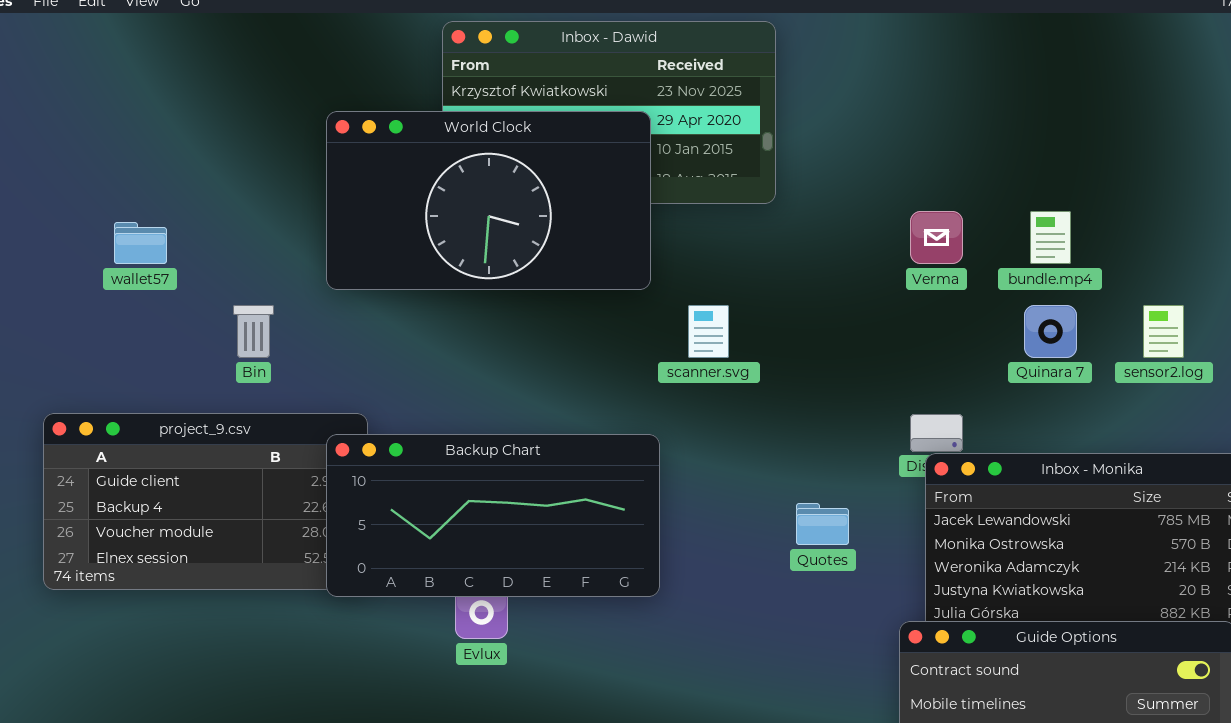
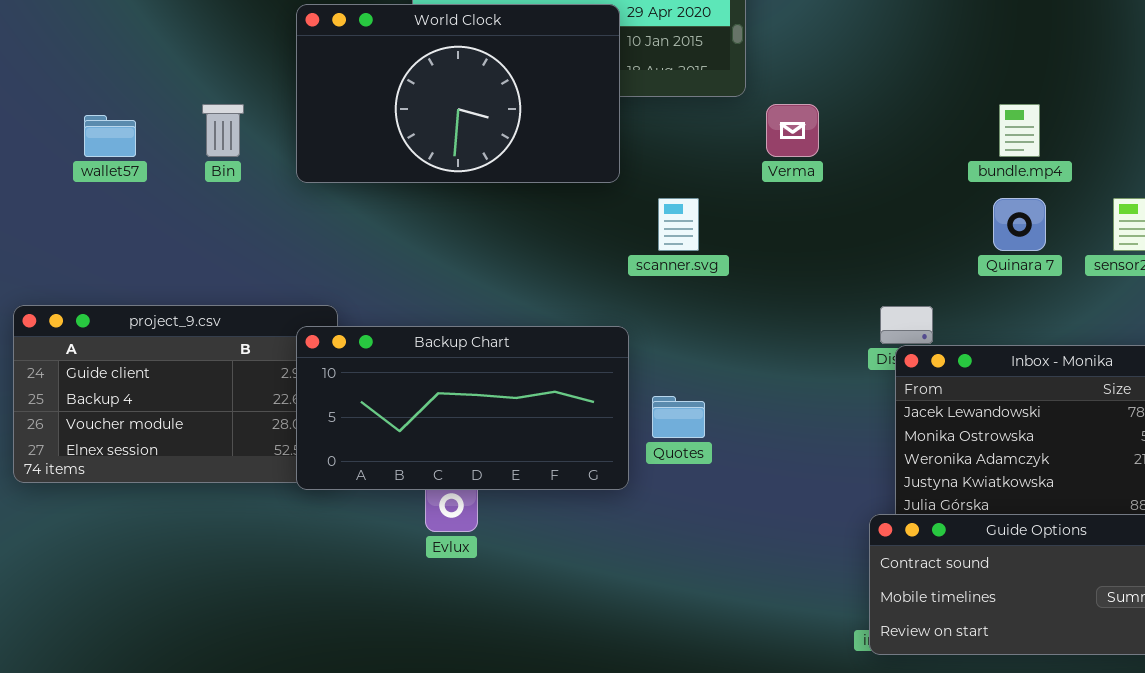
Verma: [910,211,963,264] -> [766,104,819,157], moved
Bin: [233,305,274,358] -> [202,104,244,157], moved
Quotes: [796,503,849,545] -> [652,396,705,438], moved

